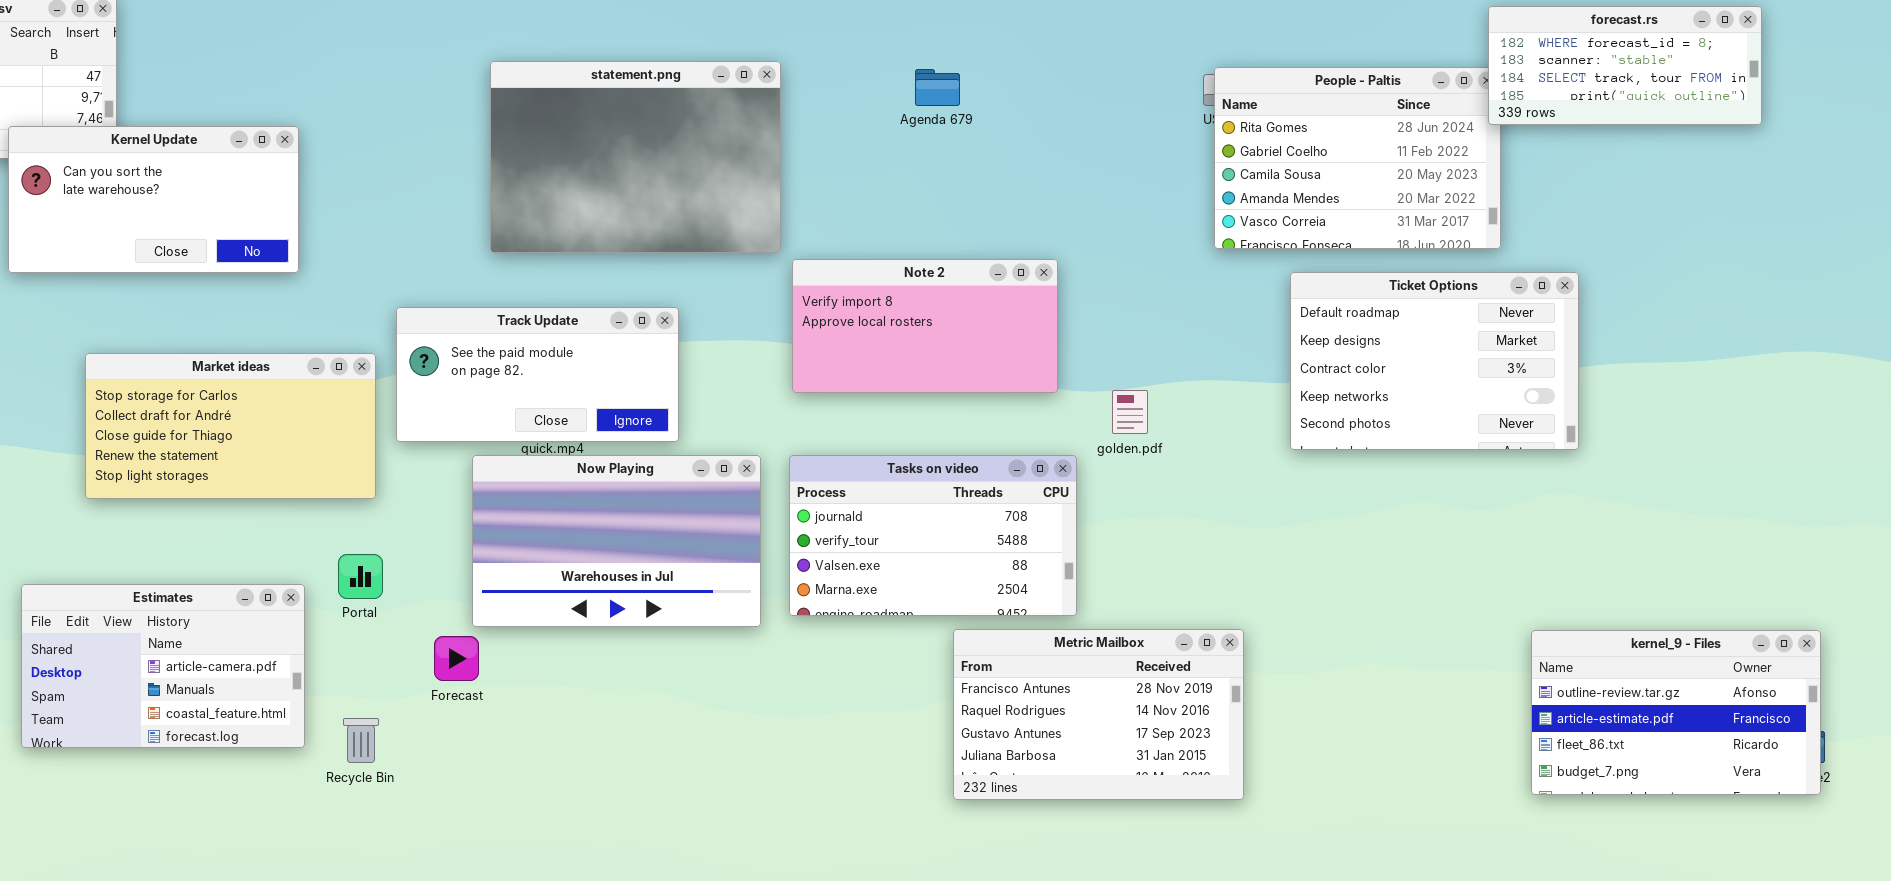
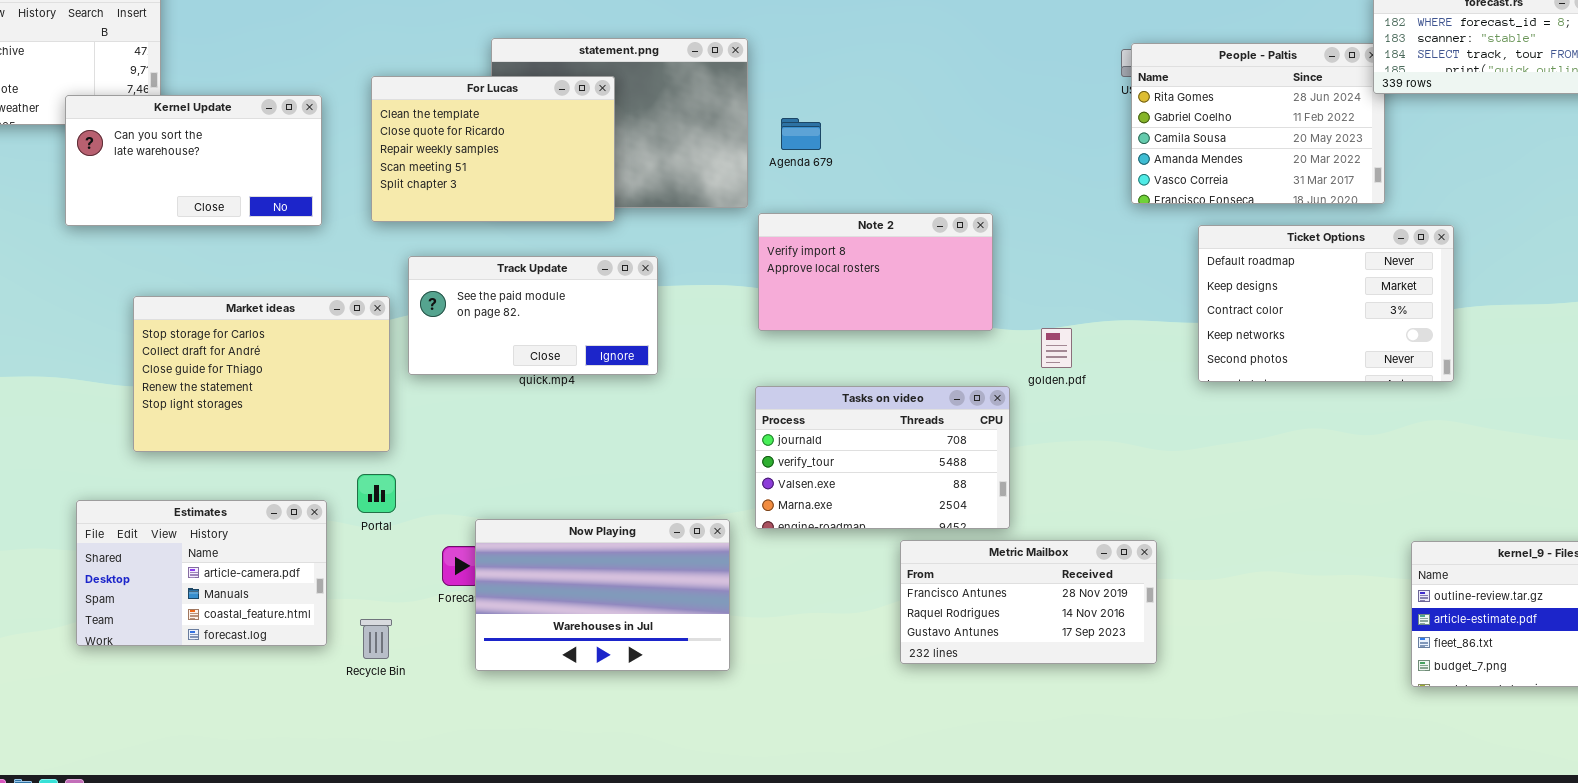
Agenda 679: [915,69,960,106] -> [781,118,821,150], moved
For Lucas: none -> [371,76,615,222], opened
Market ideas: [85,353,376,499] -> [133,296,390,452], resized
Now Playing: [472,455,761,627] -> [475,519,730,671], moved
Metric Mailbox: [953,629,1244,800] -> [900,540,1157,664], resized

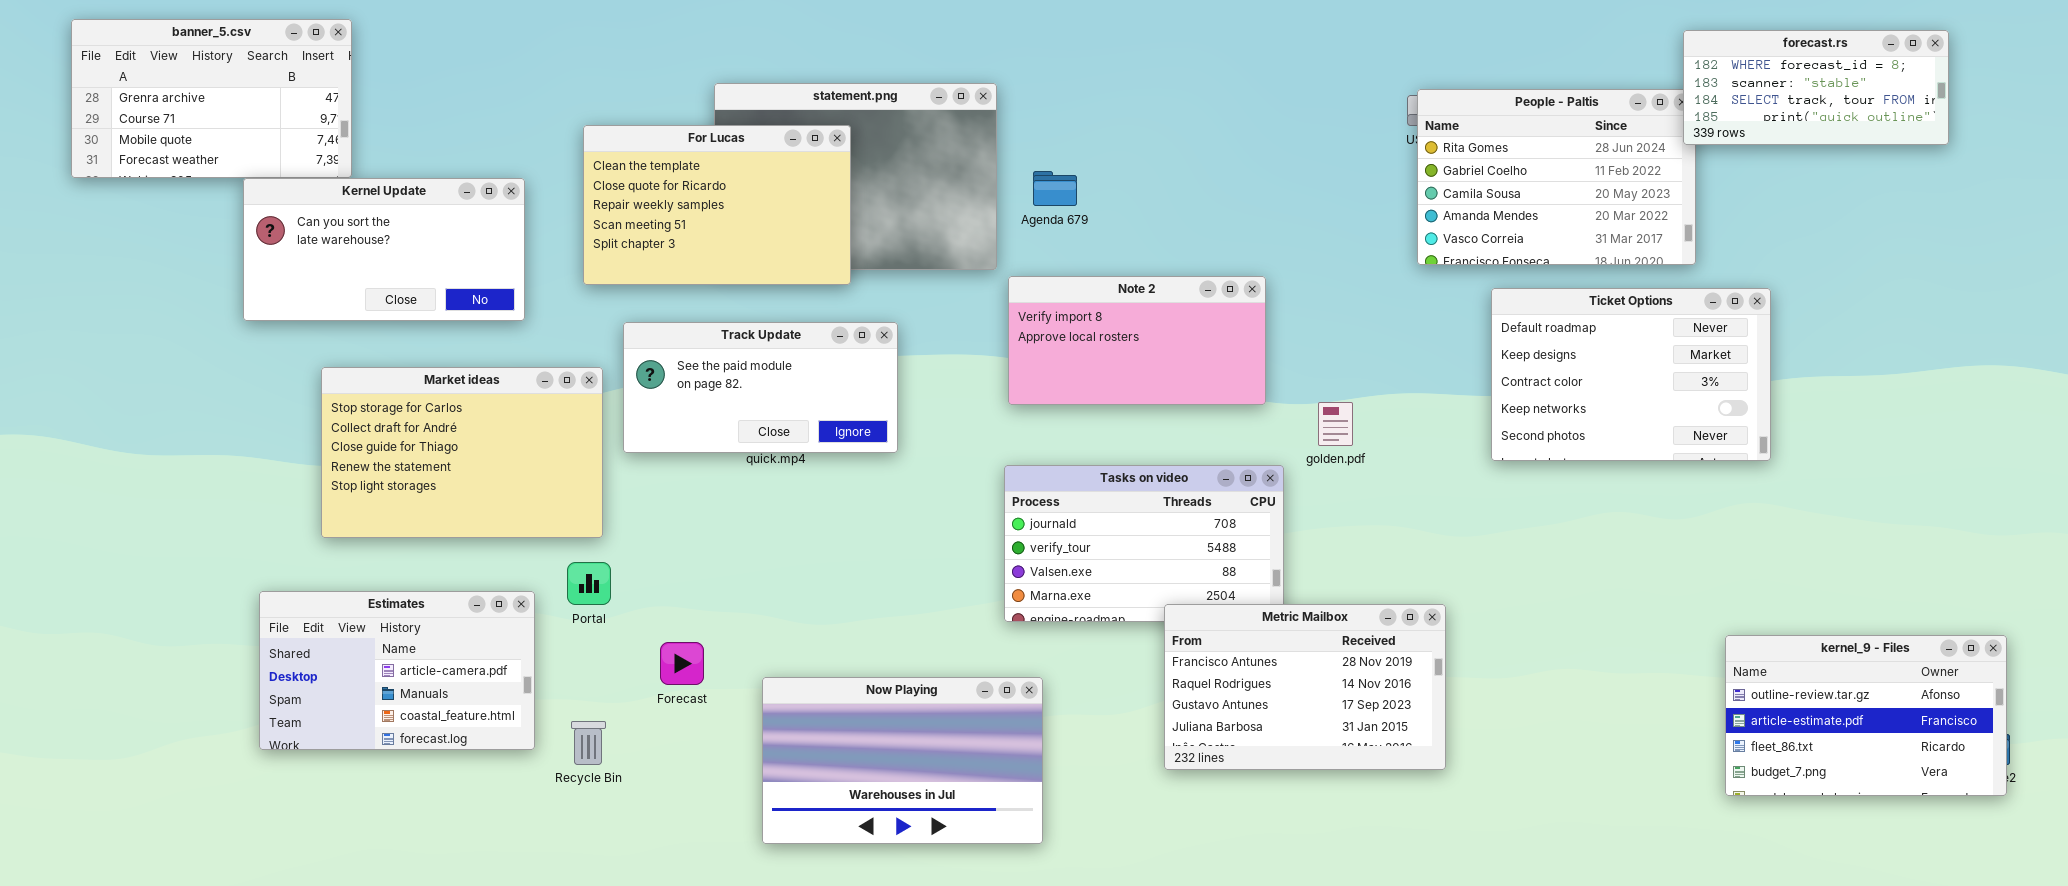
Kernel Update: [65,95,322,226] -> [243,178,525,321], moved
Now Playing: [475,519,730,671] -> [762,677,1043,844], moved
Metric Mailbox: [900,540,1157,664] -> [1164,604,1446,770], resized

